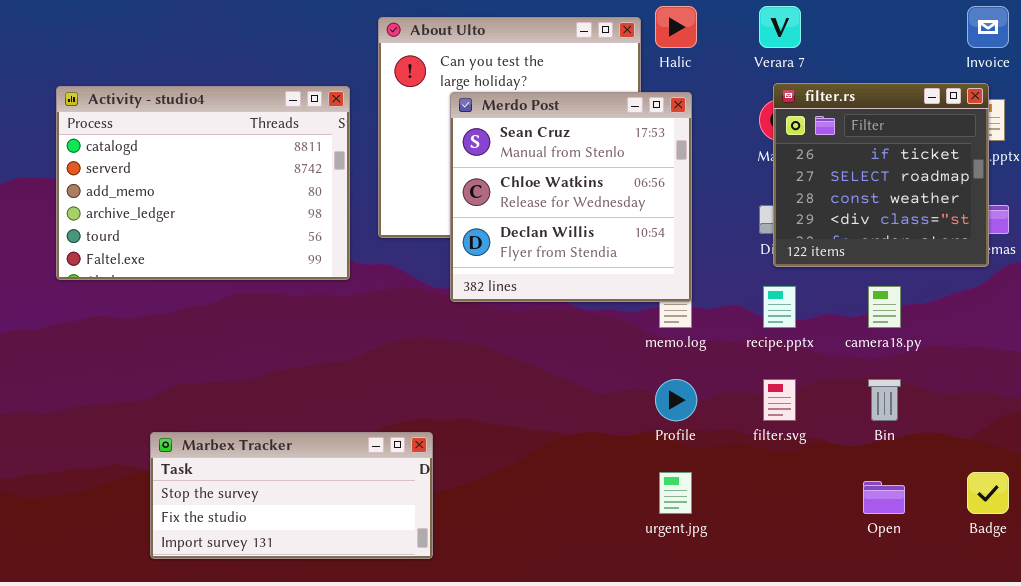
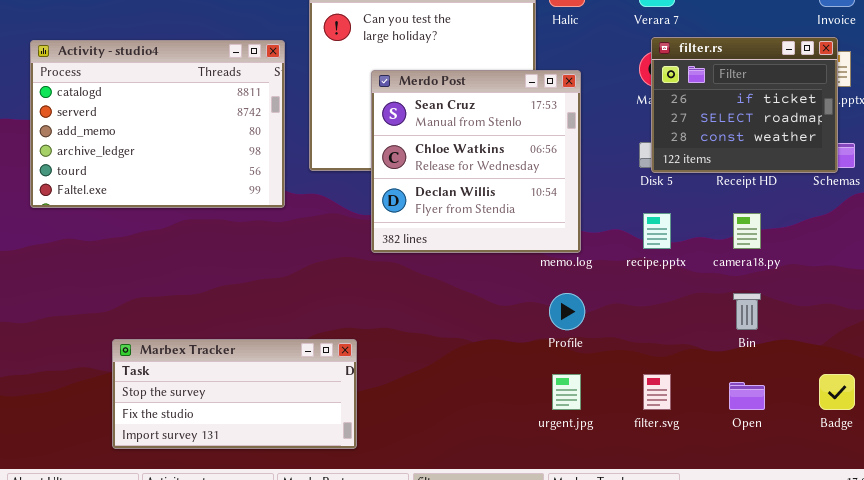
filter.rs: [773,83,989,267] -> [651,37,838,173], resized
Merdo Post: [450,92,692,302] -> [371,70,581,253], moved
filter.svg: [763,379,796,421] -> [643,374,671,410], moved

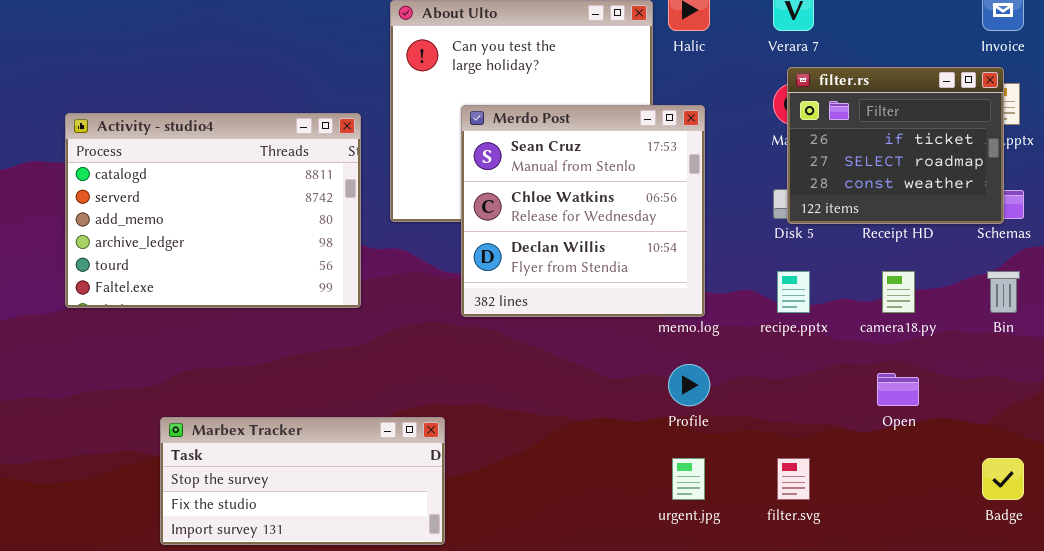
Activity - studio4: [30,40,285,208] -> [65,113,361,308], moved
Bin: [733,293,761,330] -> [987,271,1020,313], moved
Open: [729,382,765,410] -> [877,373,919,406], moved

